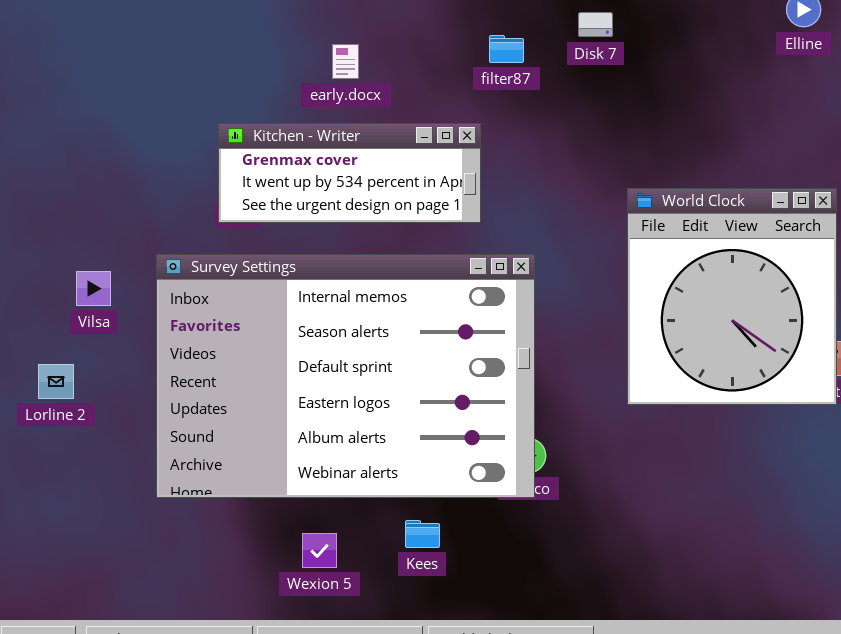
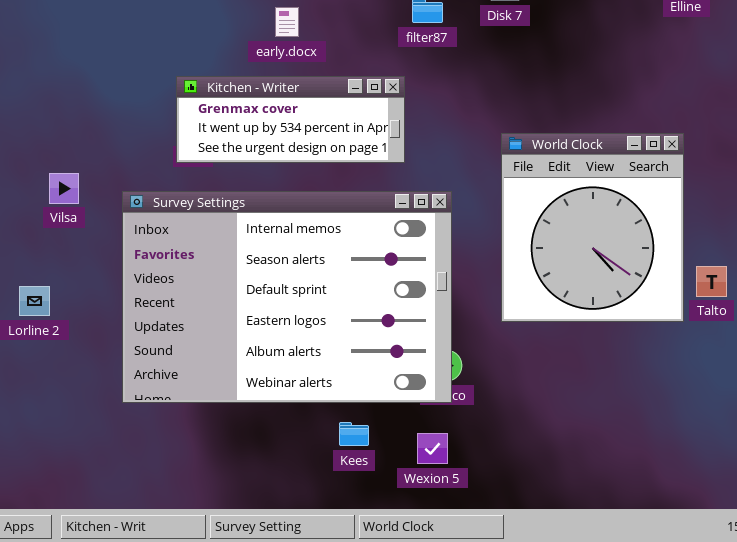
World Clock: [627,188,837,405] -> [501,133,684,322], moved
Vilsa: [76,271,111,306] -> [49,173,79,204], moved
Wexion 5: [302,533,337,568] -> [417,433,448,464], moved

